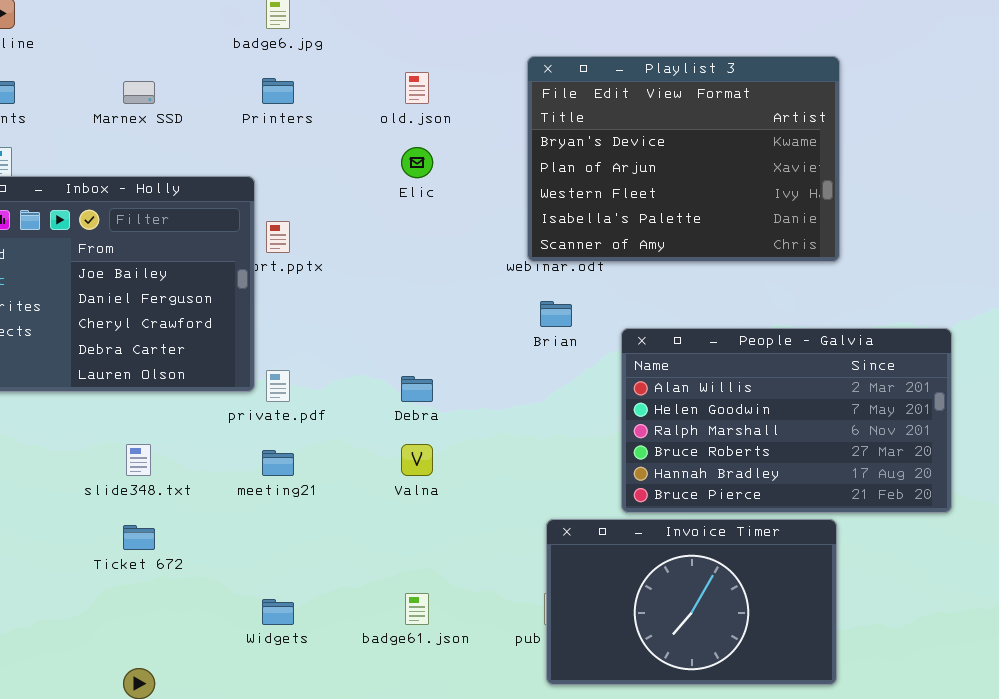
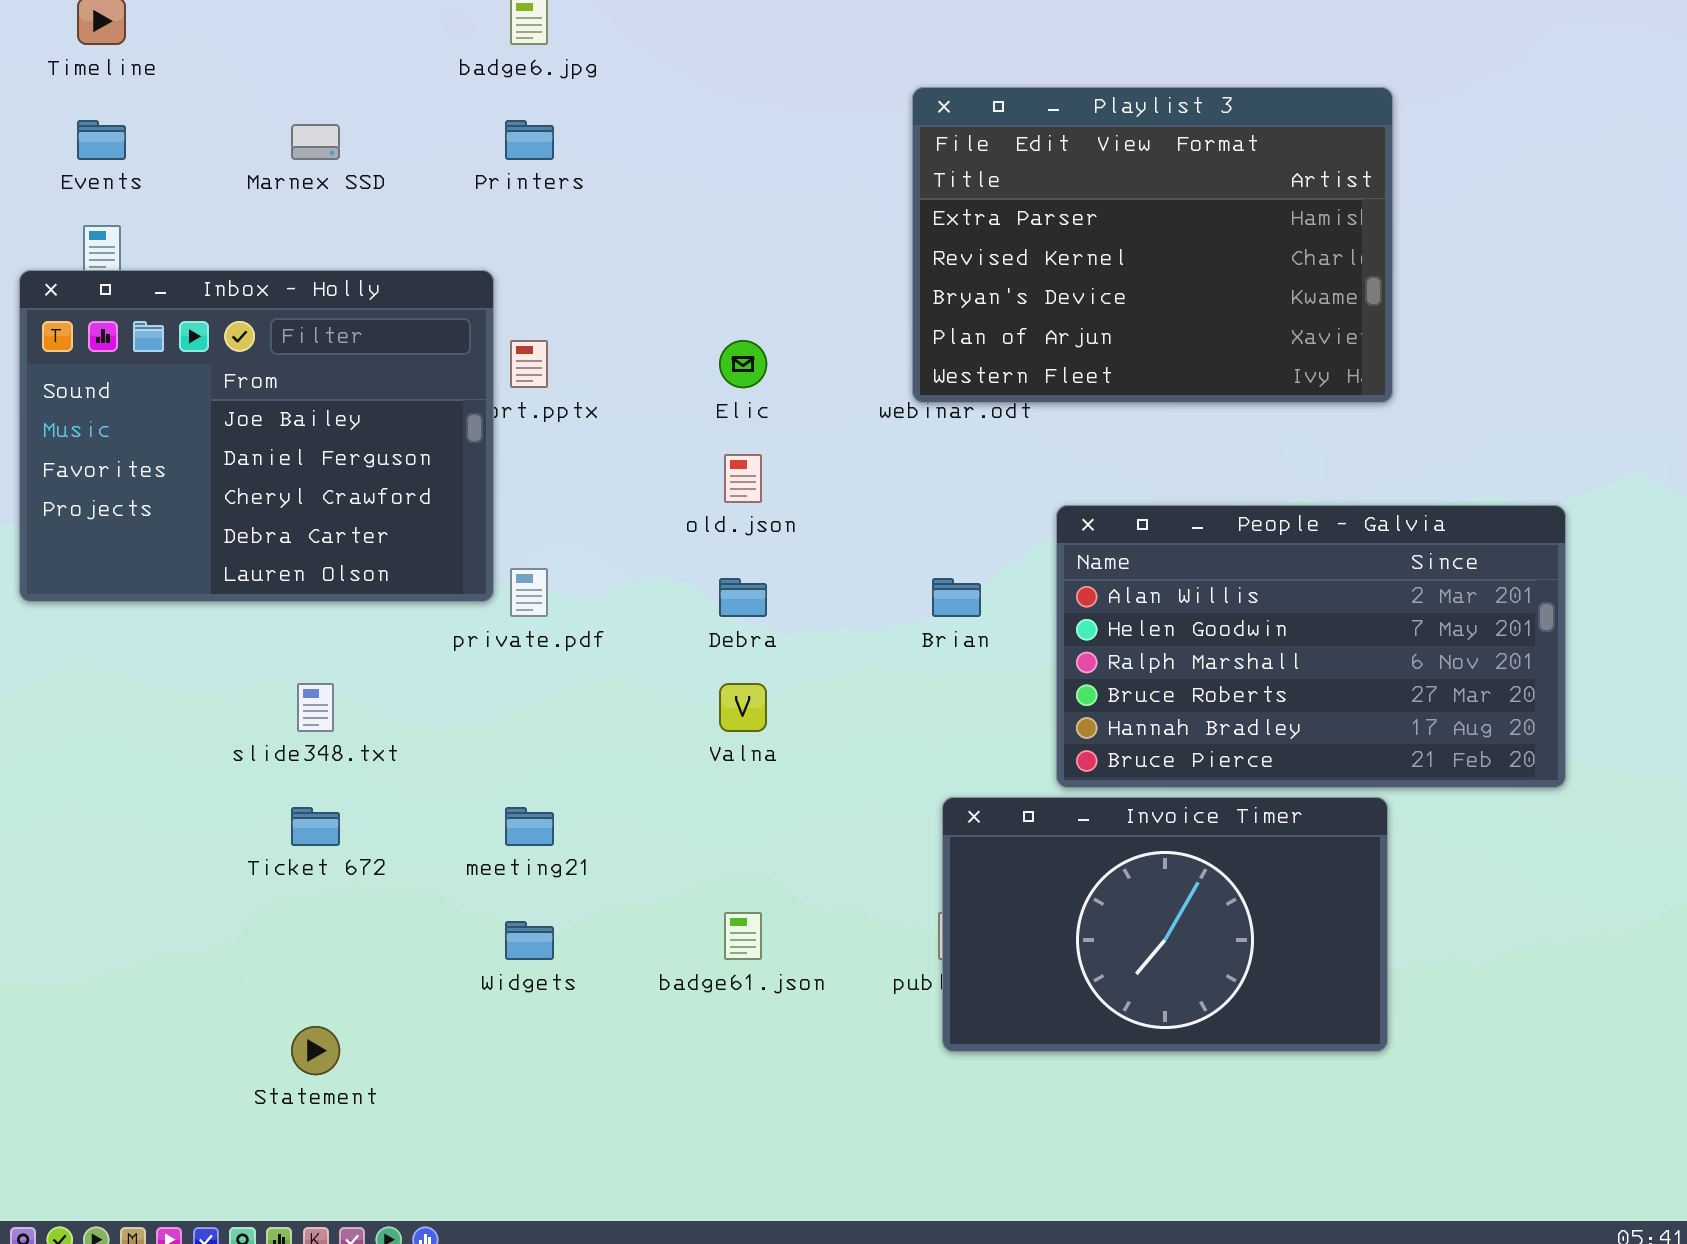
Playlist 3: [527,56,840,262] -> [912,87,1393,403], scrolled up 2 rows
old.json: [405,72,429,104] -> [724,454,762,503], moved
Elic: [401,147,433,178] -> [719,340,767,388], moved
Brian: [540,301,572,327] -> [932,578,981,617], moved
meeting21: [262,450,294,476] -> [505,807,554,846], moved

